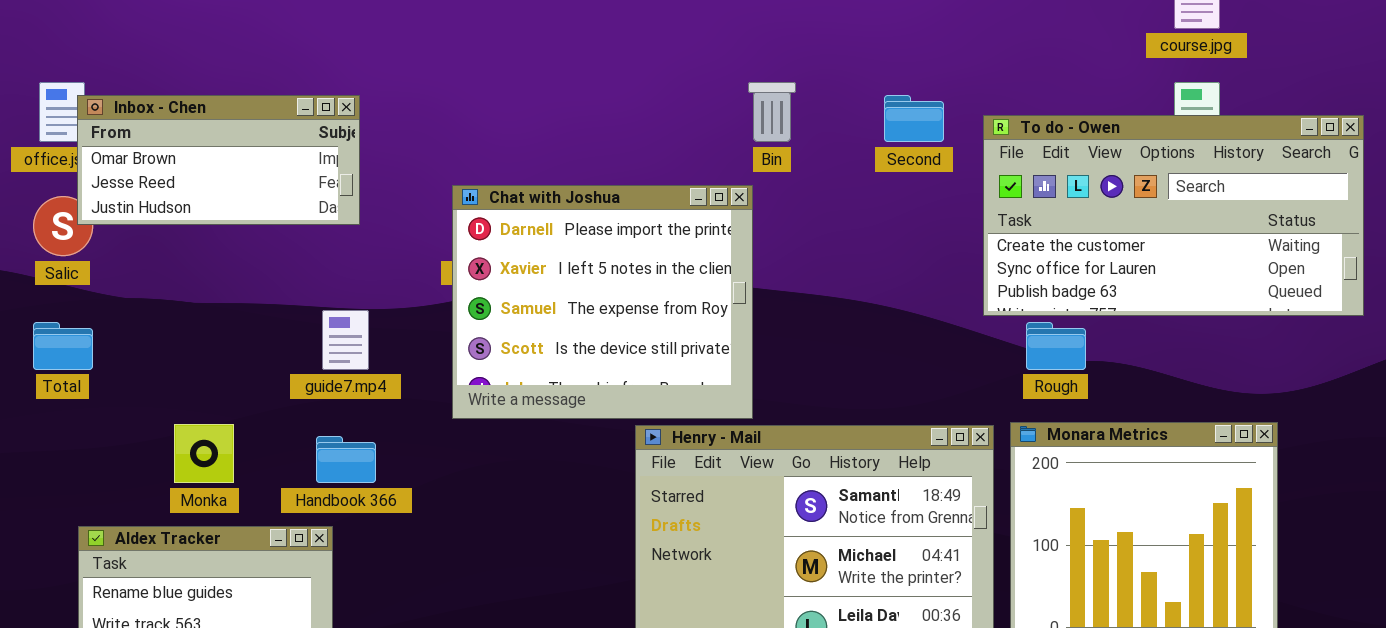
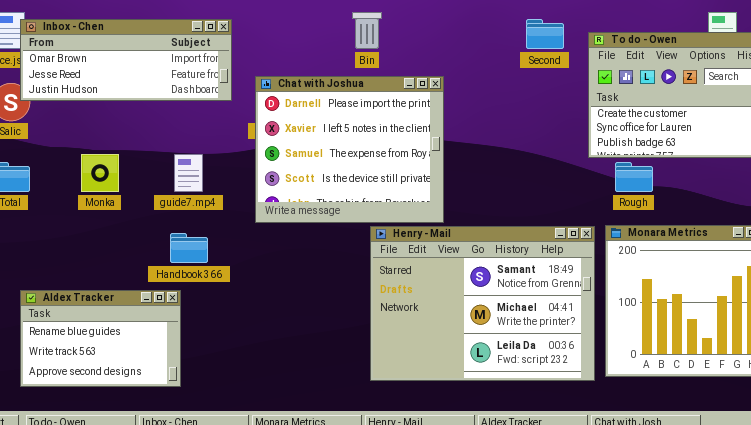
Bin: [748,82,796,142] -> [352,12,382,49], moved
Inbox - Chen: [77,95,360,225] -> [20,19,232,101], resized
Monka: [174,424,234,483] -> [81,154,119,192], moved

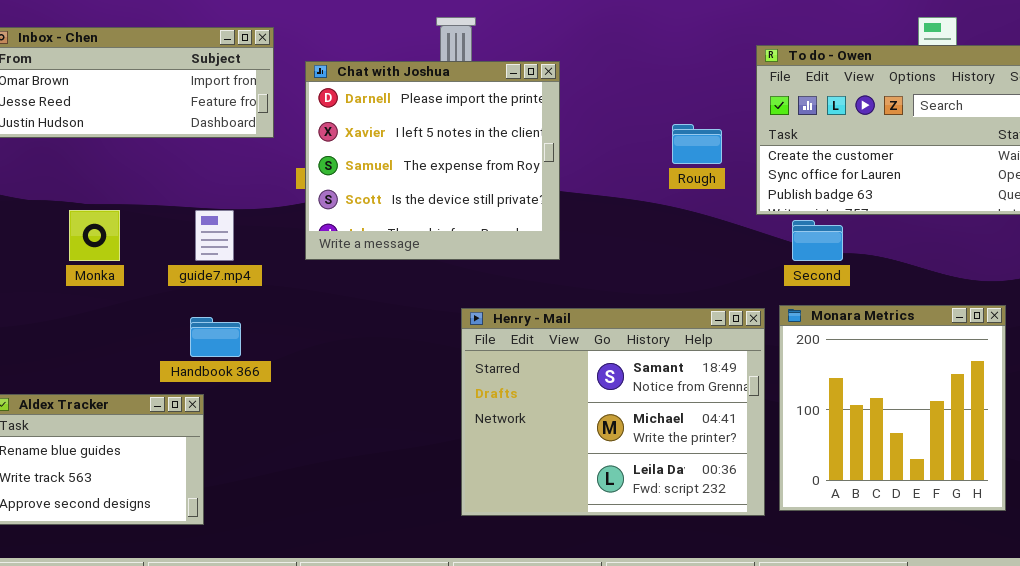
Second: [526,19,564,49] -> [792,220,843,261], moved
Chat with Joshua: [255,76,444,223] -> [305,61,560,260], moved
Rough: [615,162,653,192] -> [672,124,722,164], moved

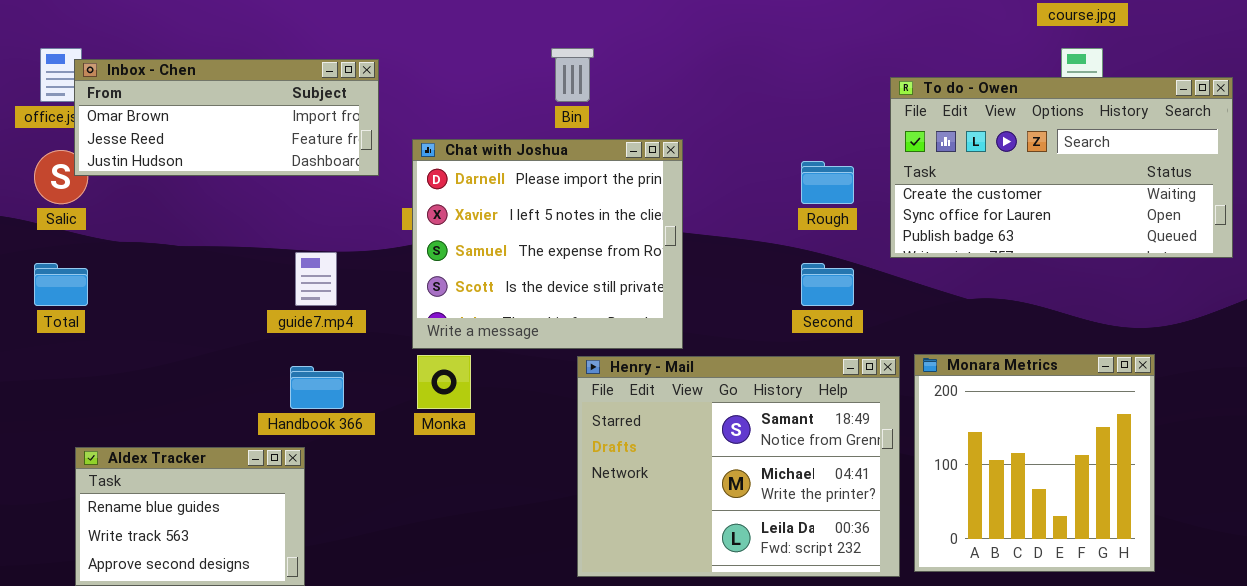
Chat with Joshua: [305,61,560,260] -> [412,139,683,349], moved
Monka: [69,210,120,261] -> [417,355,471,409], moved
Second: [792,220,843,261] -> [801,263,854,306], moved

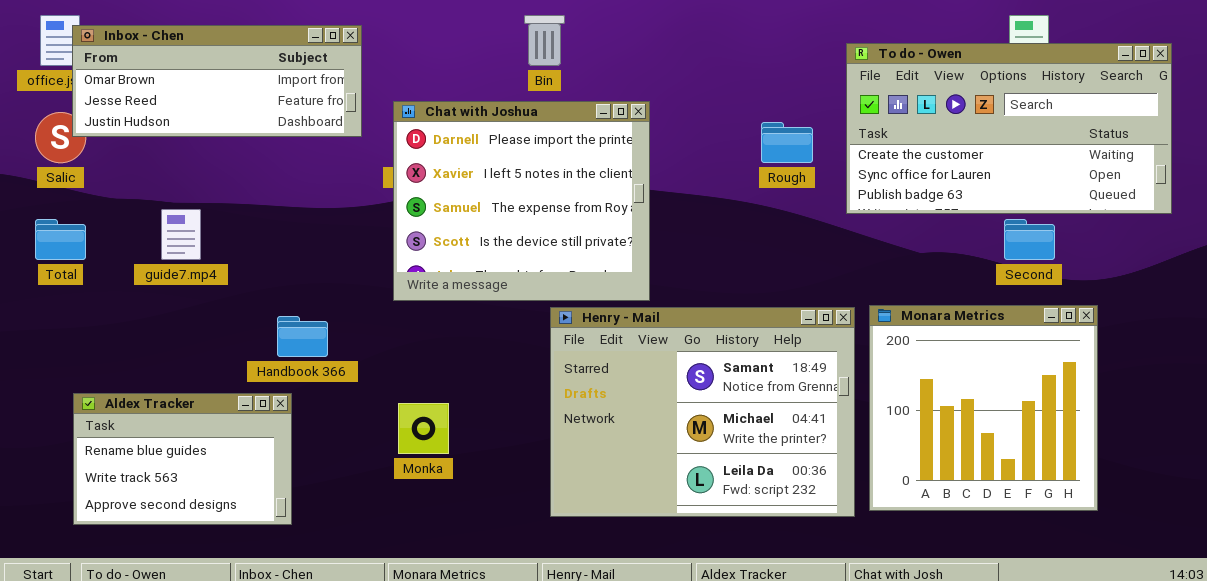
guide7.mp4: [295,252,337,306] -> [161,209,201,260], moved
Second: [801,263,854,306] -> [1004,219,1055,260], moved
Monka: [417,355,471,409] -> [398,403,449,454], moved

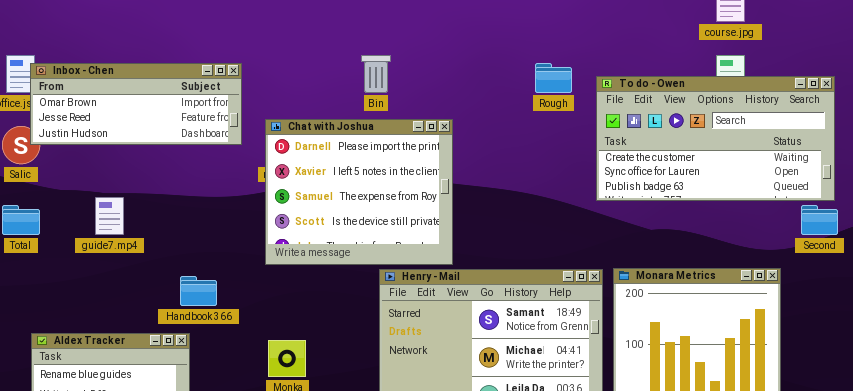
Rough: [761,122,813,163] -> [535,63,572,93], moved
Second: [1004,219,1055,260] -> [801,205,838,235], moved

